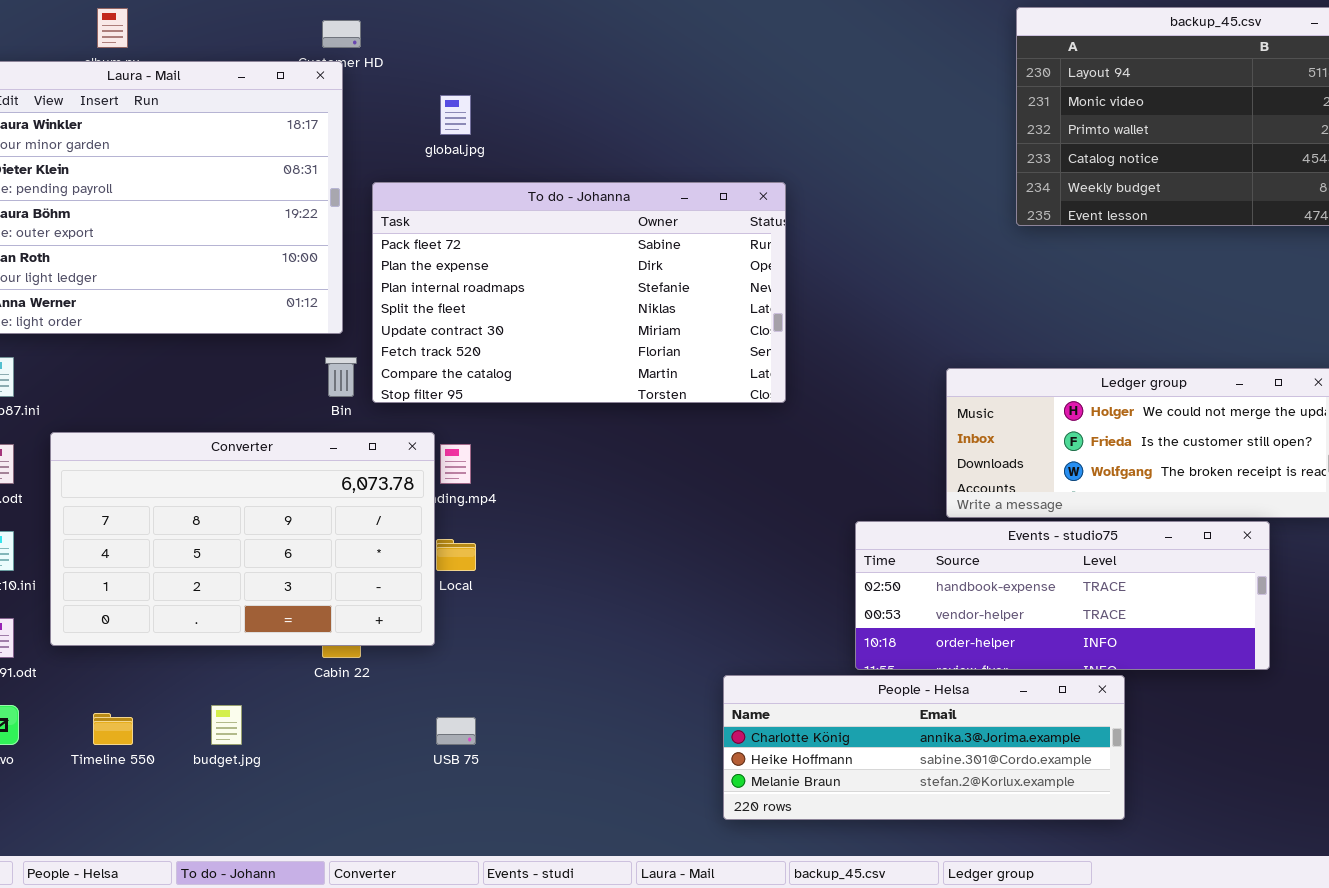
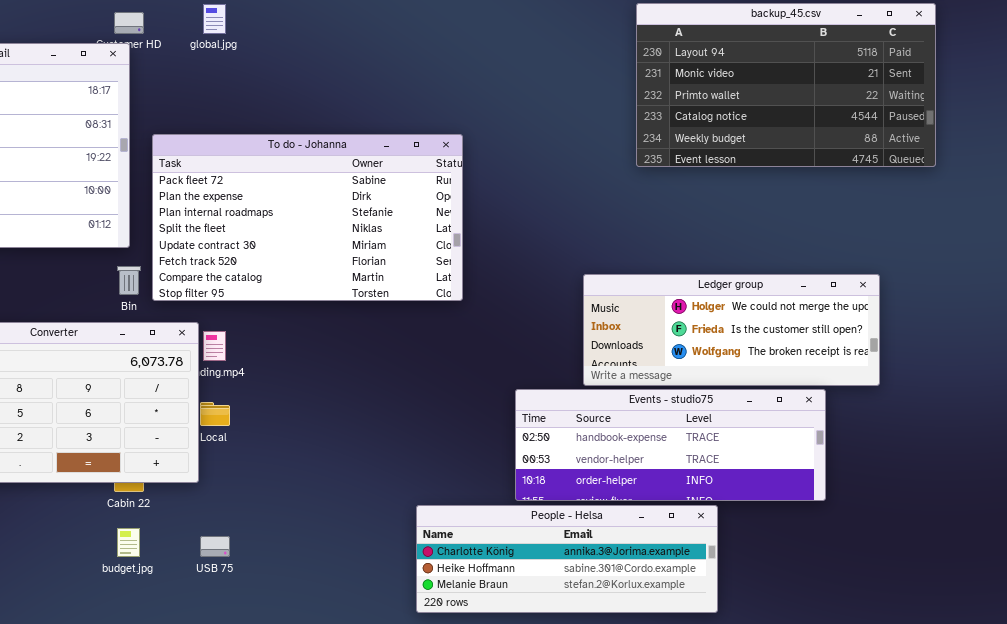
global.jpg: [440,95,471,135] -> [203,4,226,34], moved
budget.jpg: [211,705,242,745] -> [117,528,140,557], moved

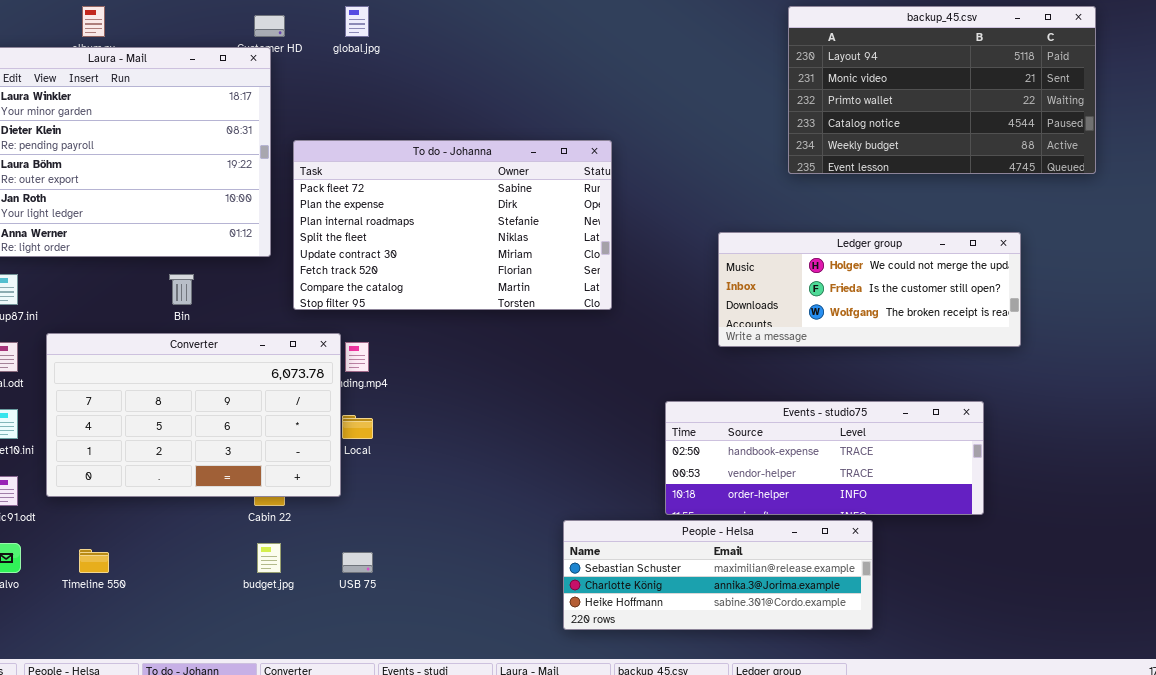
Bin: [117,266,141,295] -> [169,274,194,305], moved
Ledger group: [583,274,880,386] -> [718,232,1021,347], moved
People - Helsa: [416,505,718,613] -> [563,520,873,630], scrolled up 1 row

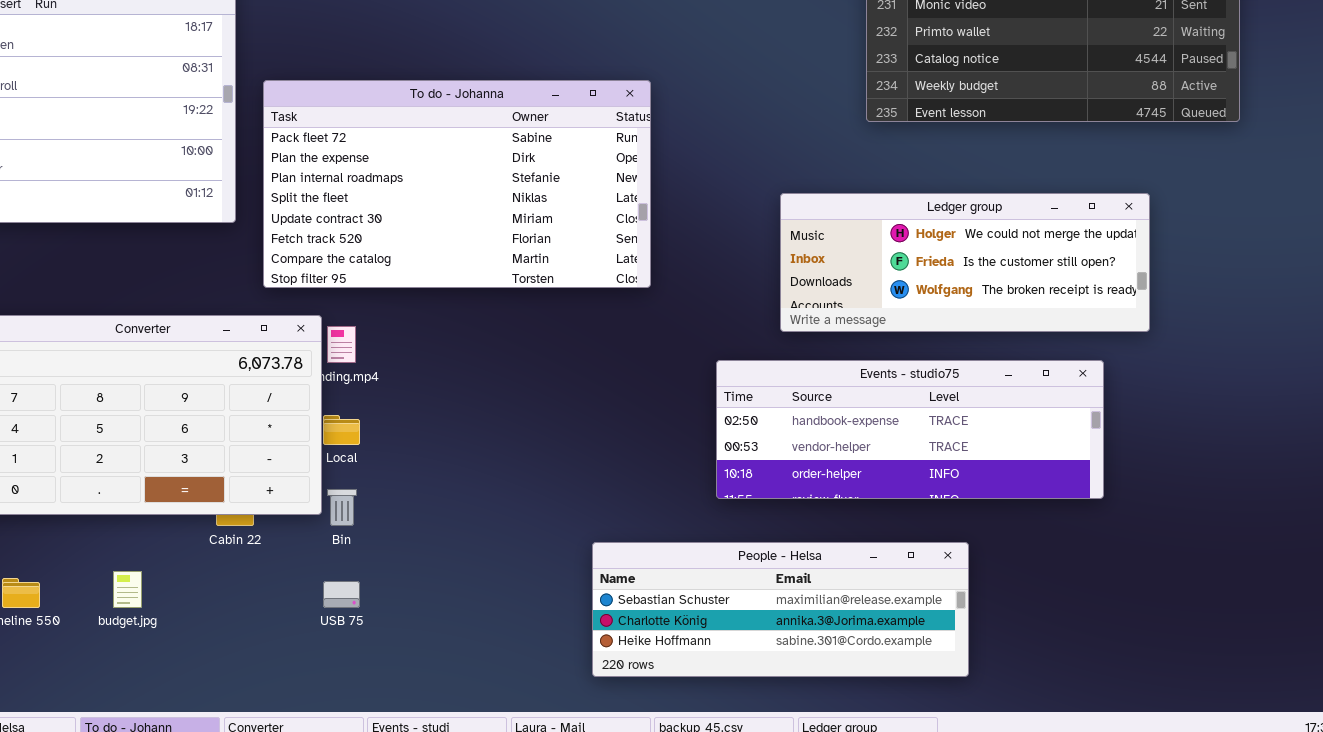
Bin: [169,274,194,305] -> [327,489,357,526], moved
Events - studio75: [665,401,984,515] -> [716,360,1104,499], moved
budget.jpg: [257,543,281,573] -> [113,571,142,608], moved

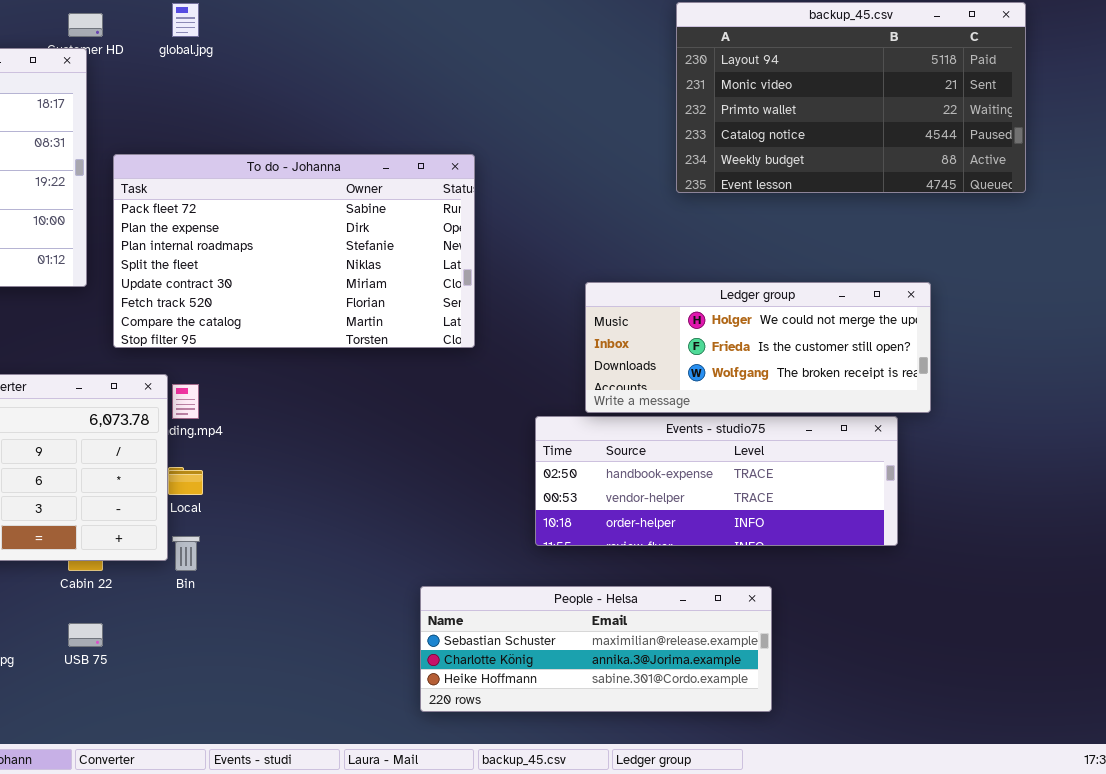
Ledger group: [780,193,1150,332] -> [585,282,931,413], moved
USB 75: [323,581,360,608] -> [68,623,103,647], moved

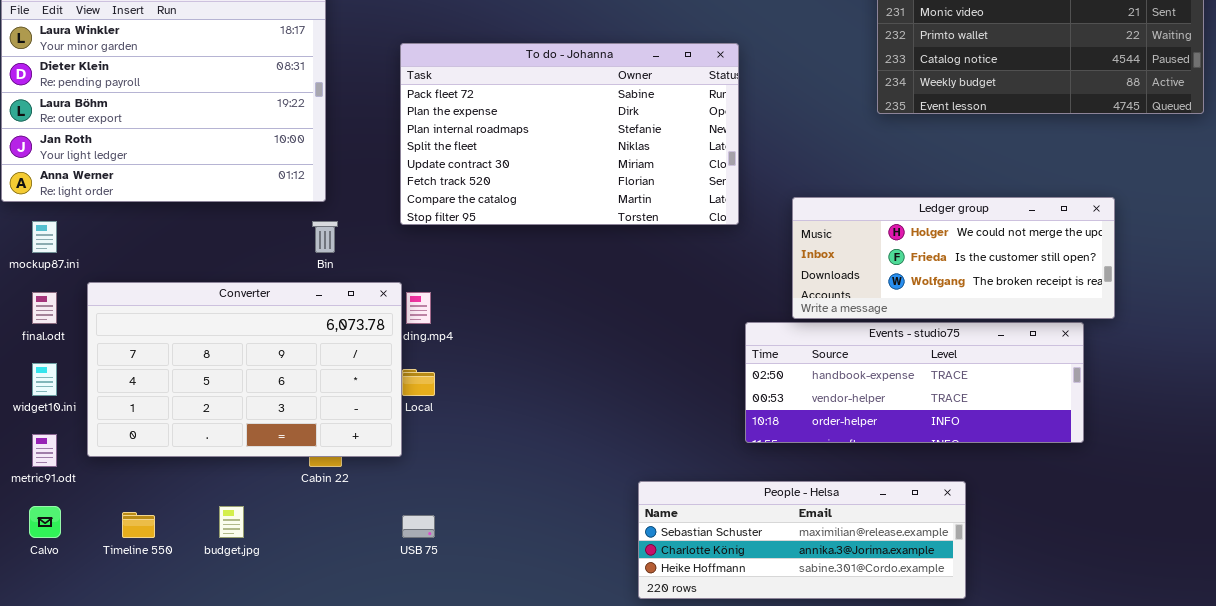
To do - Johanna: [113,154,475,348] -> [400,43,739,225], moved
Bin: [172,536,200,571] -> [312,221,338,253], moved
USB 75: [68,623,103,647] -> [402,515,435,538], moved

